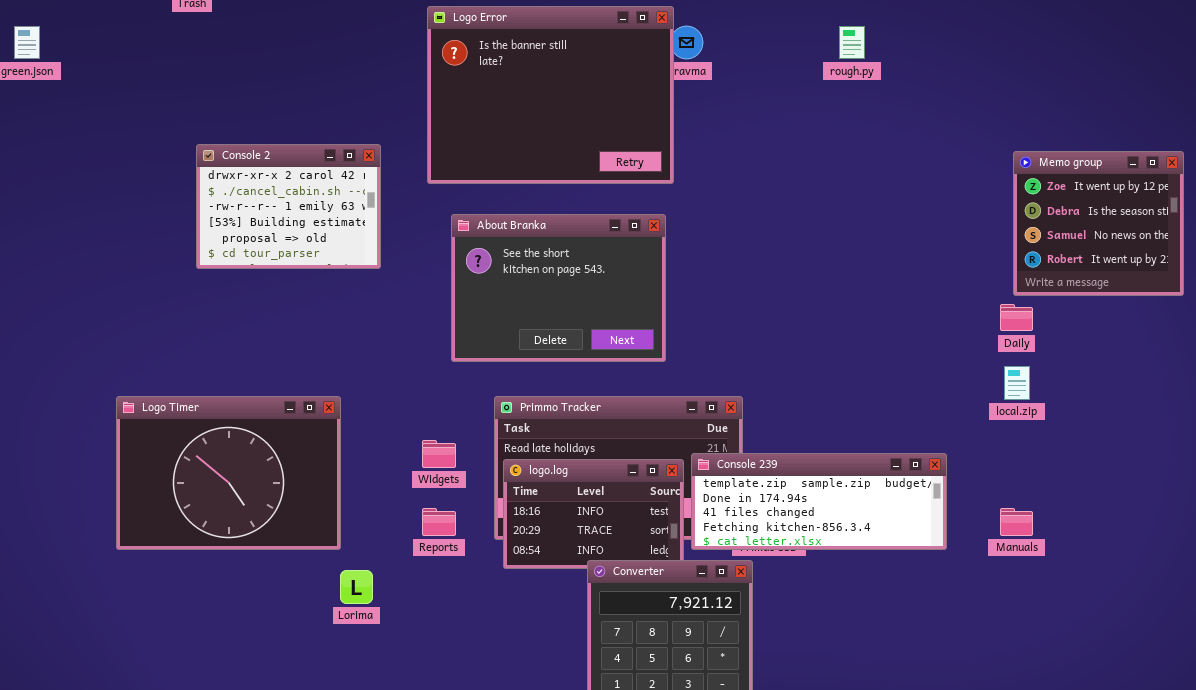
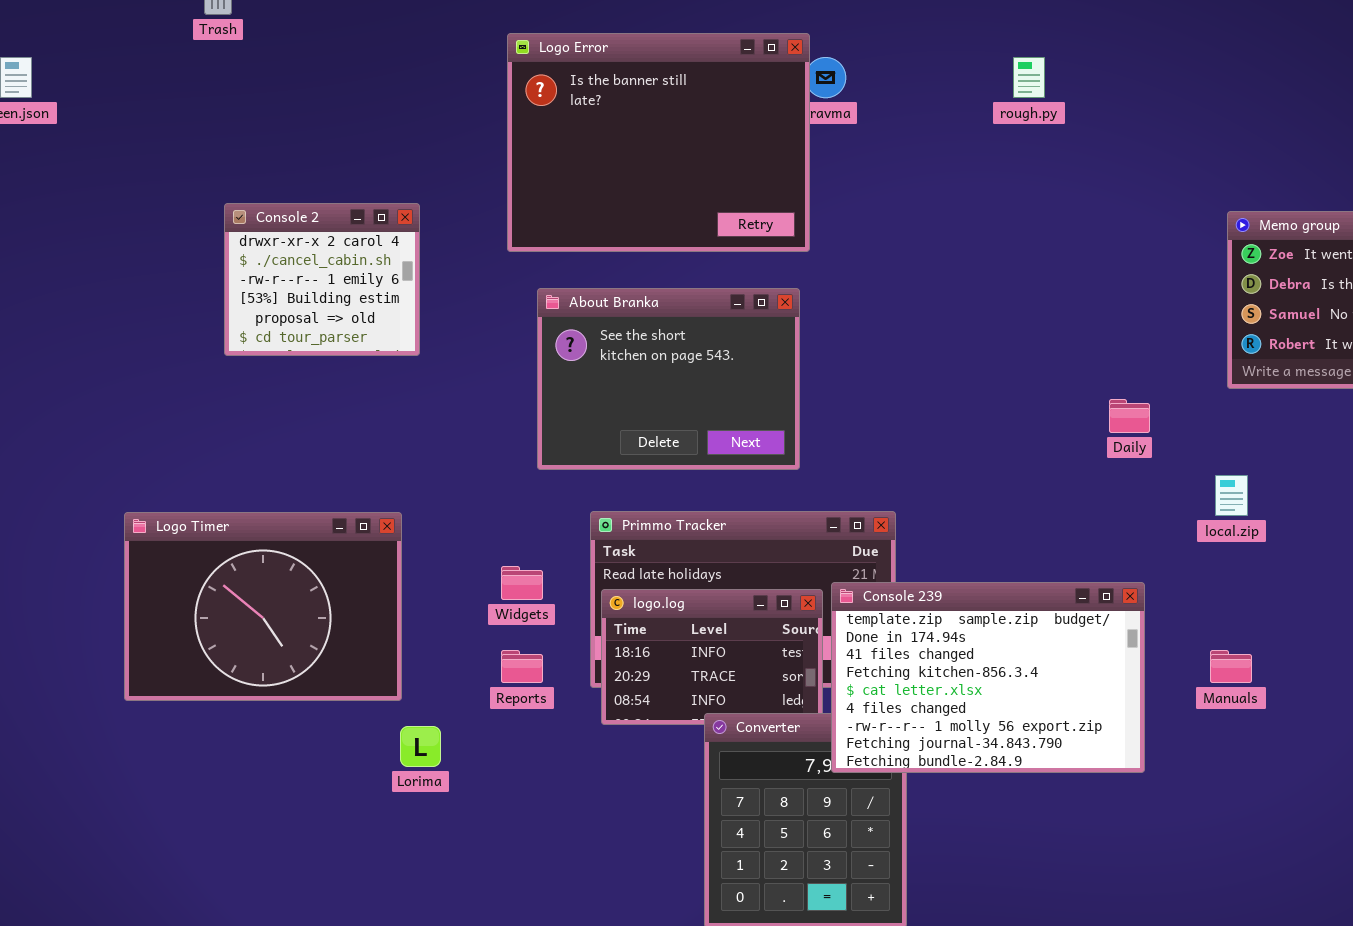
Console 2: [196,144,381,269] -> [224,203,420,356], resized
Daily: [1000,304,1033,331] -> [1109,399,1150,433], moved
Console 239: [691,453,947,550] -> [831,582,1145,773], resized

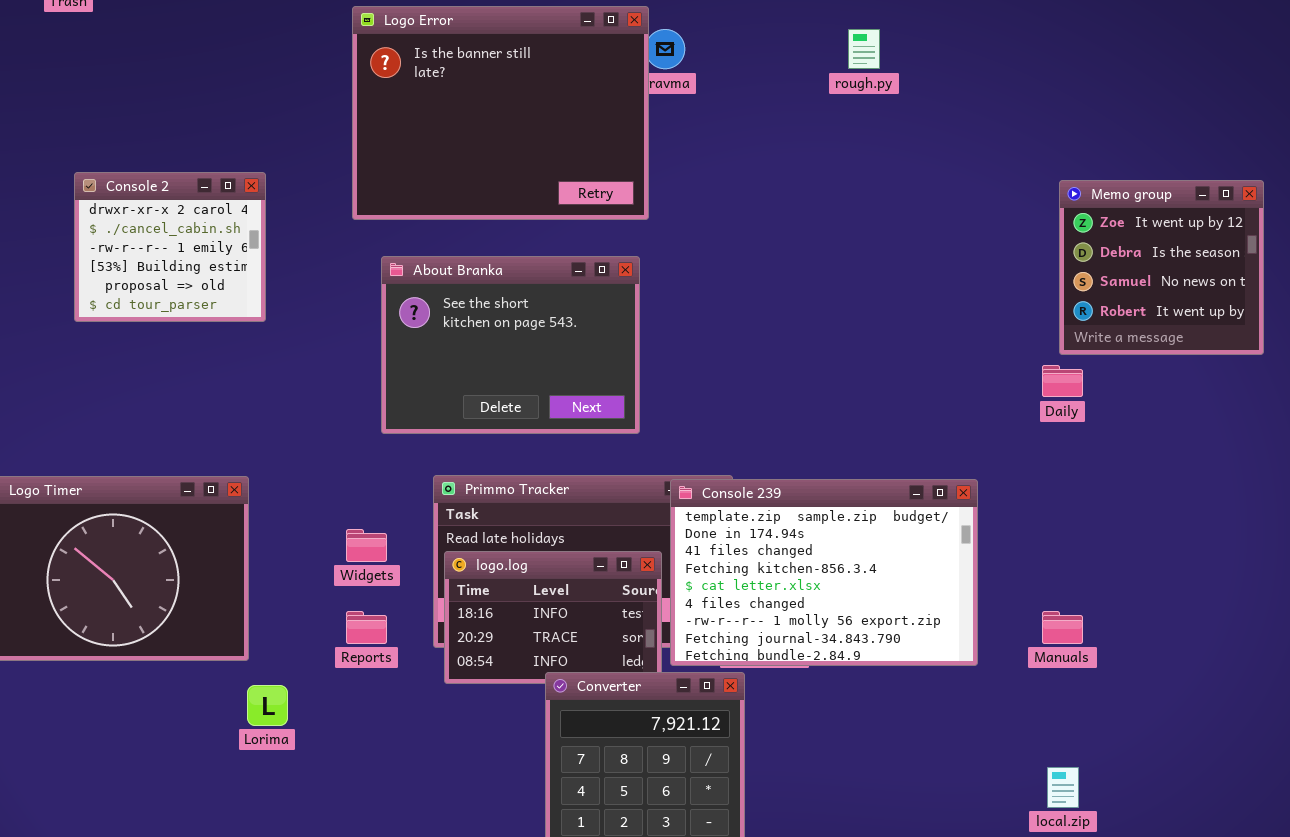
Daily: [1109,399,1150,433] -> [1042,365,1083,397], moved
local.zip: [1215,475,1248,516] -> [1047,767,1079,808], moved
Console 239: [831,582,1145,773] -> [670,479,978,666], moved

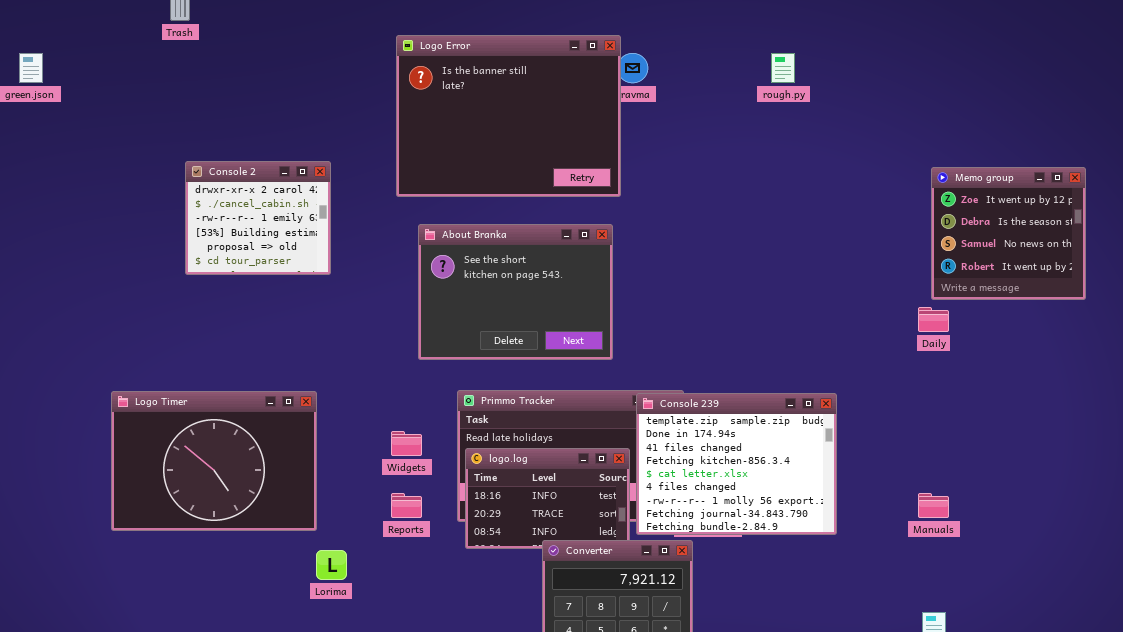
Console 239: [670,479,978,666] -> [636,393,837,535], resized

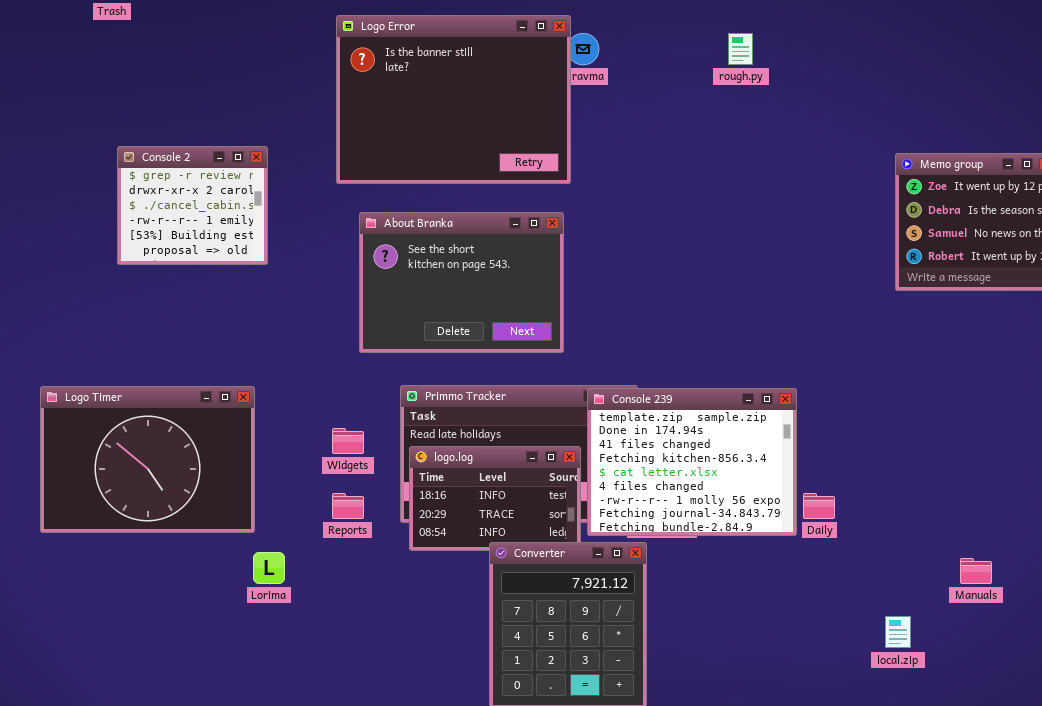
Console 2: [185,161,331,275] -> [117,146,268,265], scrolled up 1 row
Daily: [918,307,949,332] -> [803,493,835,519], moved
Manuals: [918,493,949,518] -> [960,558,992,584], moved

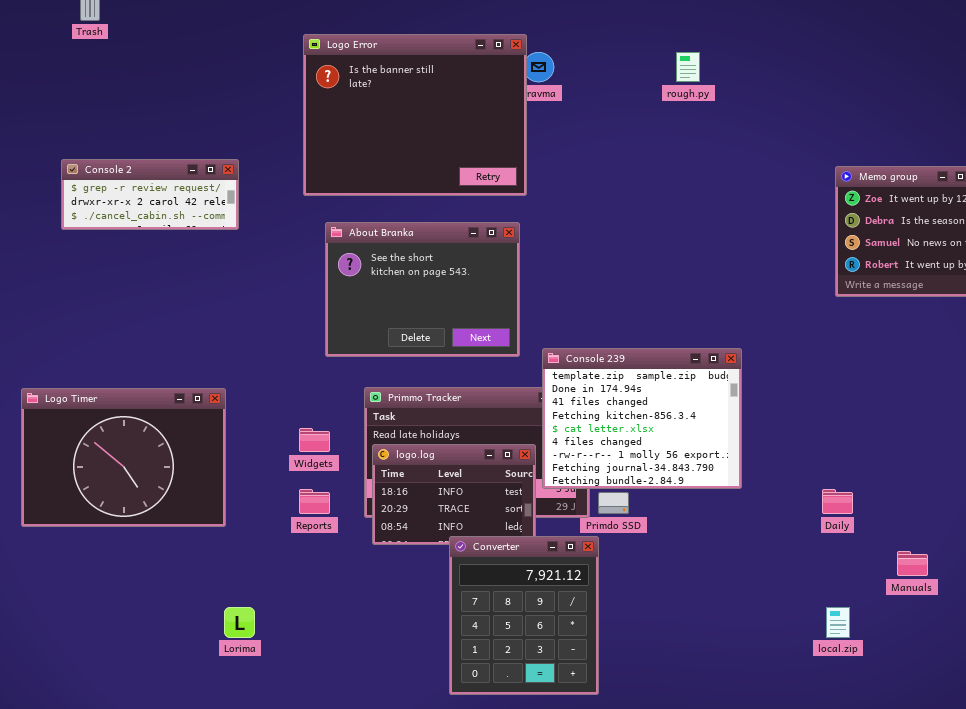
Console 2: [117,146,268,265] -> [61,159,239,230], resized
Console 239: [587,388,797,536] -> [542,348,742,489], moved
Daily: [803,493,835,519] -> [822,489,853,514], moved
Lorima: [253,552,285,584] -> [224,607,255,638], moved

